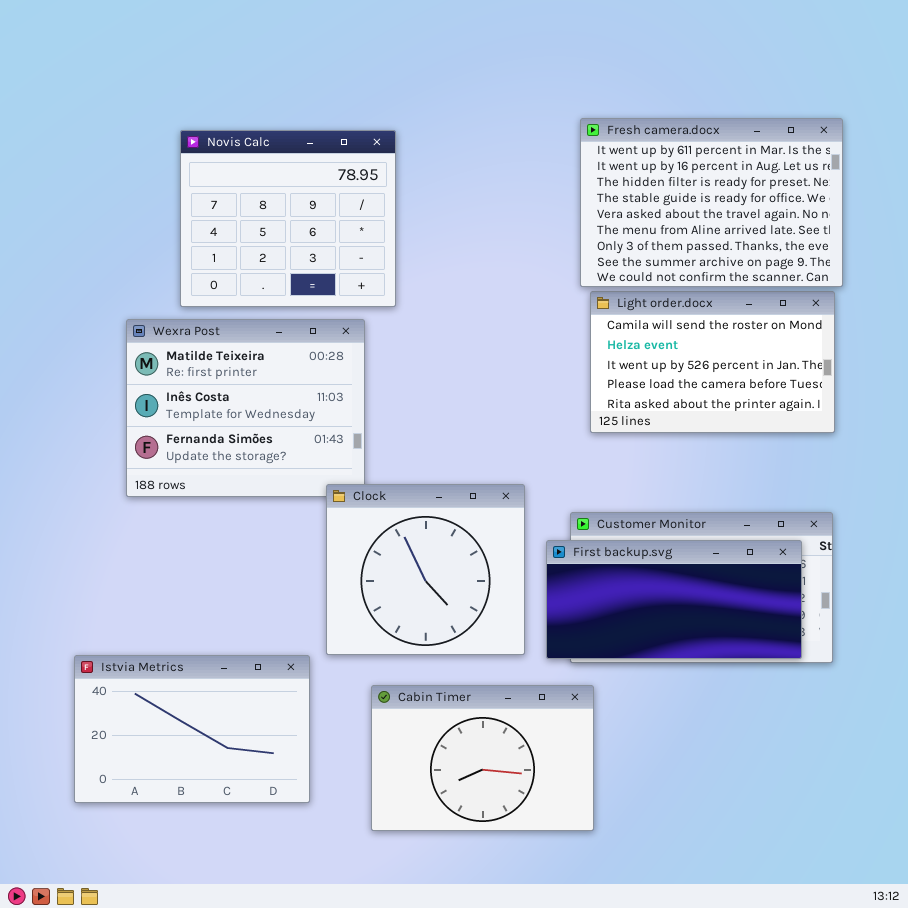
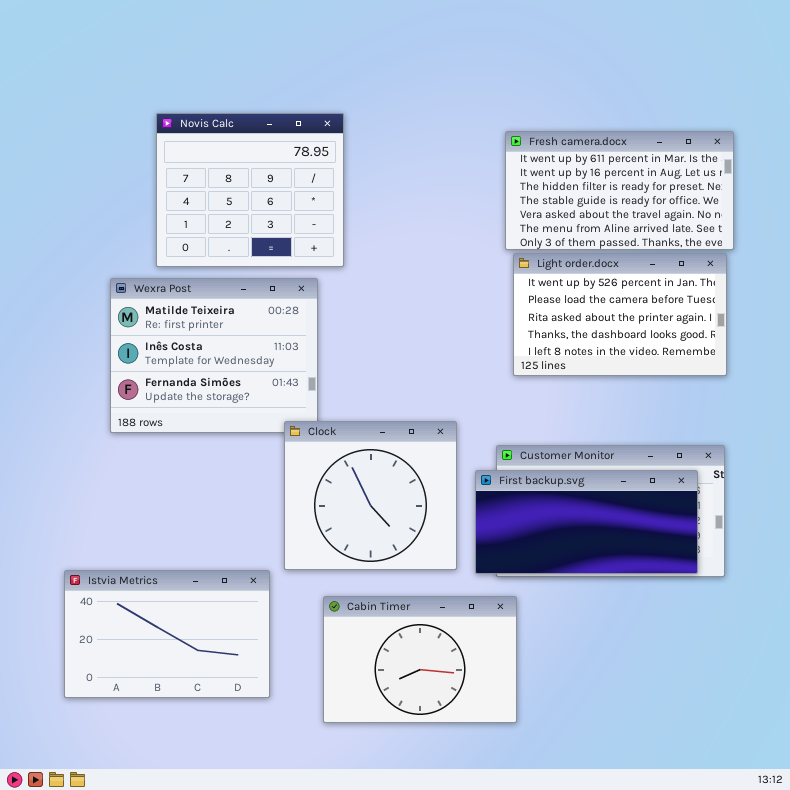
Fresh camera.docx: [580,118,843,287] -> [505,131,734,250], resized
Light order.docx: [590,291,835,433] -> [513,253,727,376], scrolled down 2 rows

